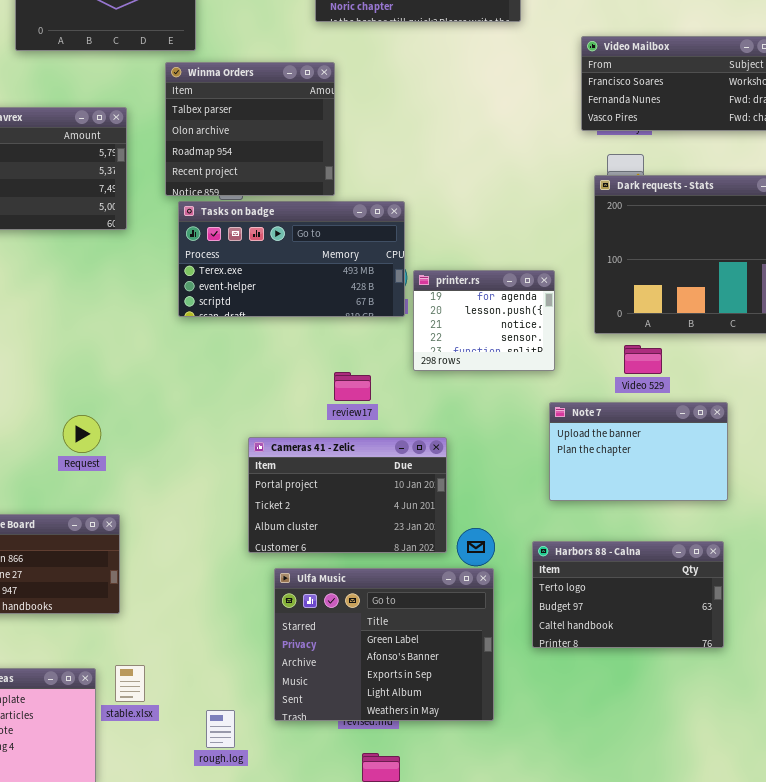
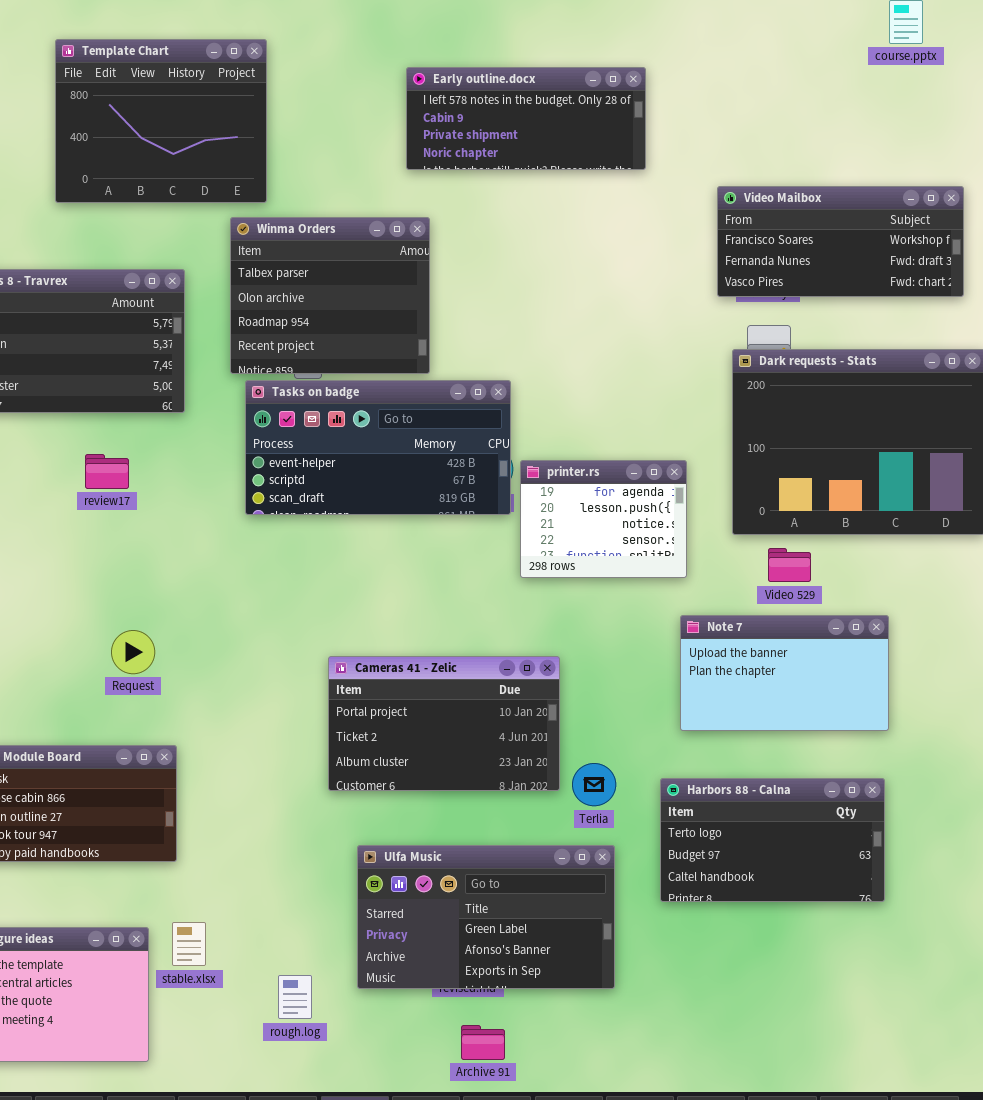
Tasks on badge: [178,201,405,317] -> [245,380,511,515], scrolled down 1 row
review17: [334,372,371,401] -> [85,454,129,489], moved
Ulfa Music: [274,568,494,721] -> [357,845,615,989], resized

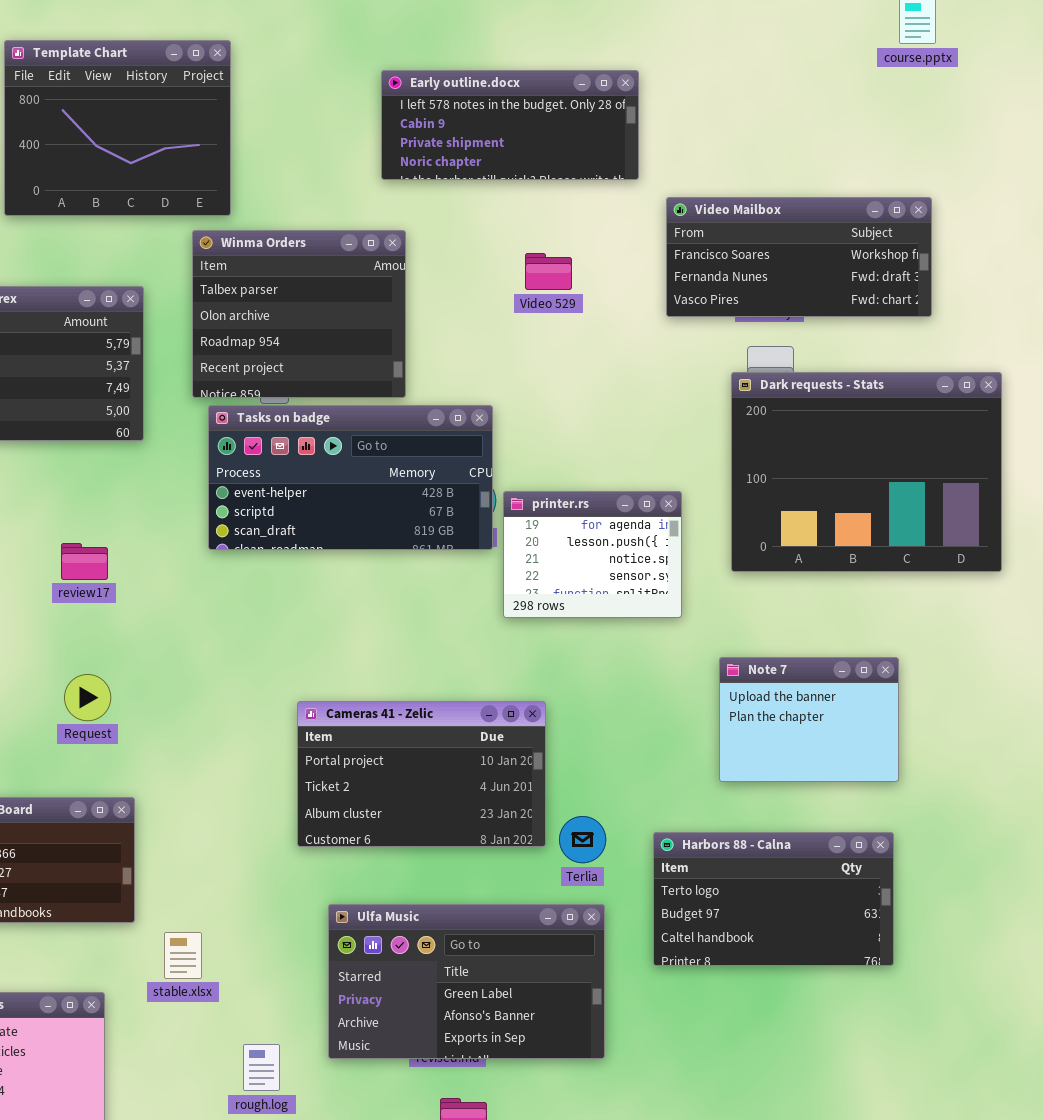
Video Mailbox: [717,186,964,297] -> [666,197,932,317], moved
review17: [85,454,129,489] -> [61,543,108,580], moved
Video 529: [768,548,811,582] -> [525,253,572,290], moved
Note 7: [680,615,889,731] -> [719,657,899,782], resized
stable.xlsx: [172,922,206,966] -> [164,932,202,979], moved

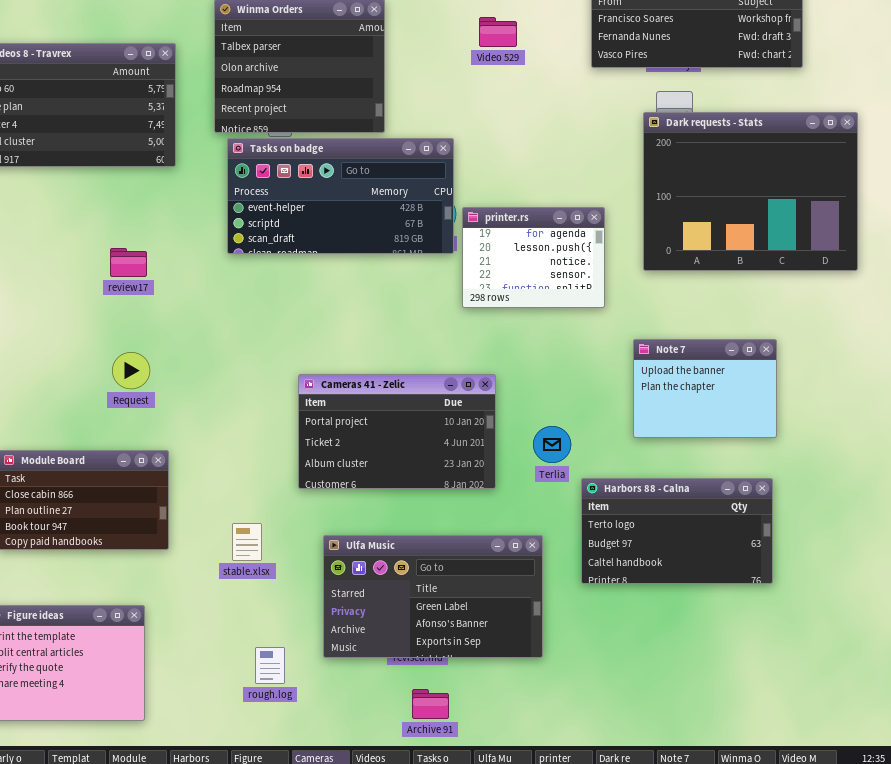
Terlia: [559,816,606,863] -> [533,426,571,463], moved
stable.xlsx: [164,932,202,979] -> [232,523,262,561], moved

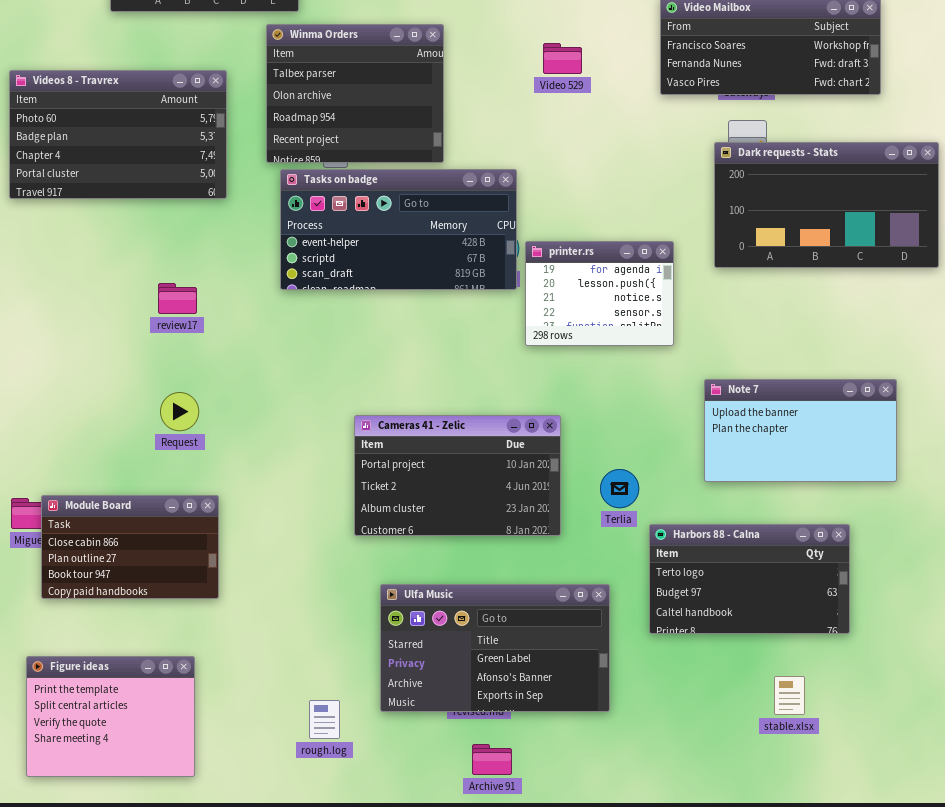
Dark requests - Stats: [643,112,858,271] -> [714,142,939,268], resized
Note 7: [633,339,777,438] -> [704,379,897,482], resized
stable.xlsx: [232,523,262,561] -> [774,676,805,715], moved

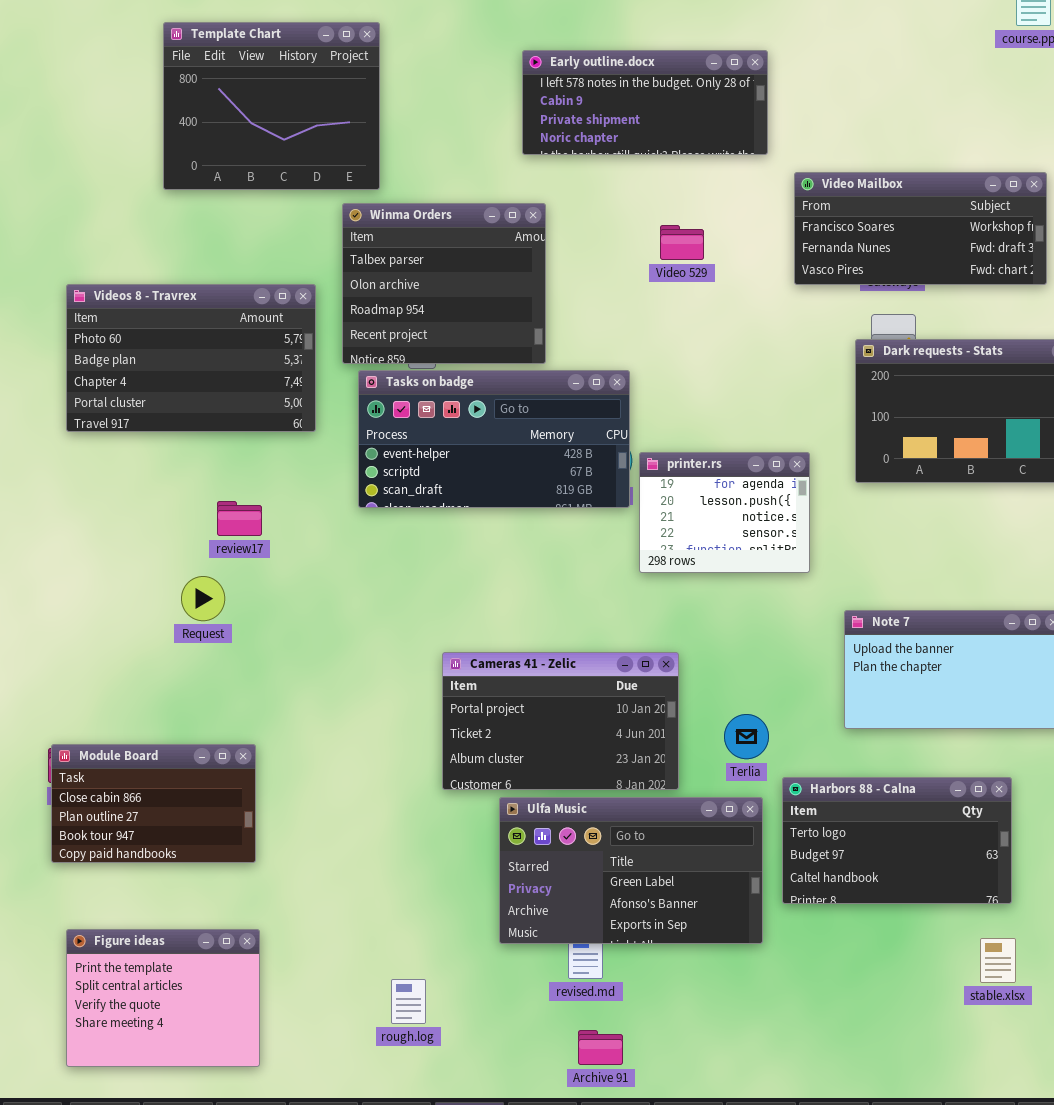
Videos 8 - Travrex: [9,70,227,199] -> [66,284,316,432], moved
Request: [160,392,199,431] -> [181,576,225,621], moved
Module Board: [41,495,219,599] -> [51,744,256,863], moved
Ulfa Music: [380,584,610,712] -> [499,797,763,944], moved
stable.xlsx: [774,676,805,715] -> [980,938,1016,983], moved

